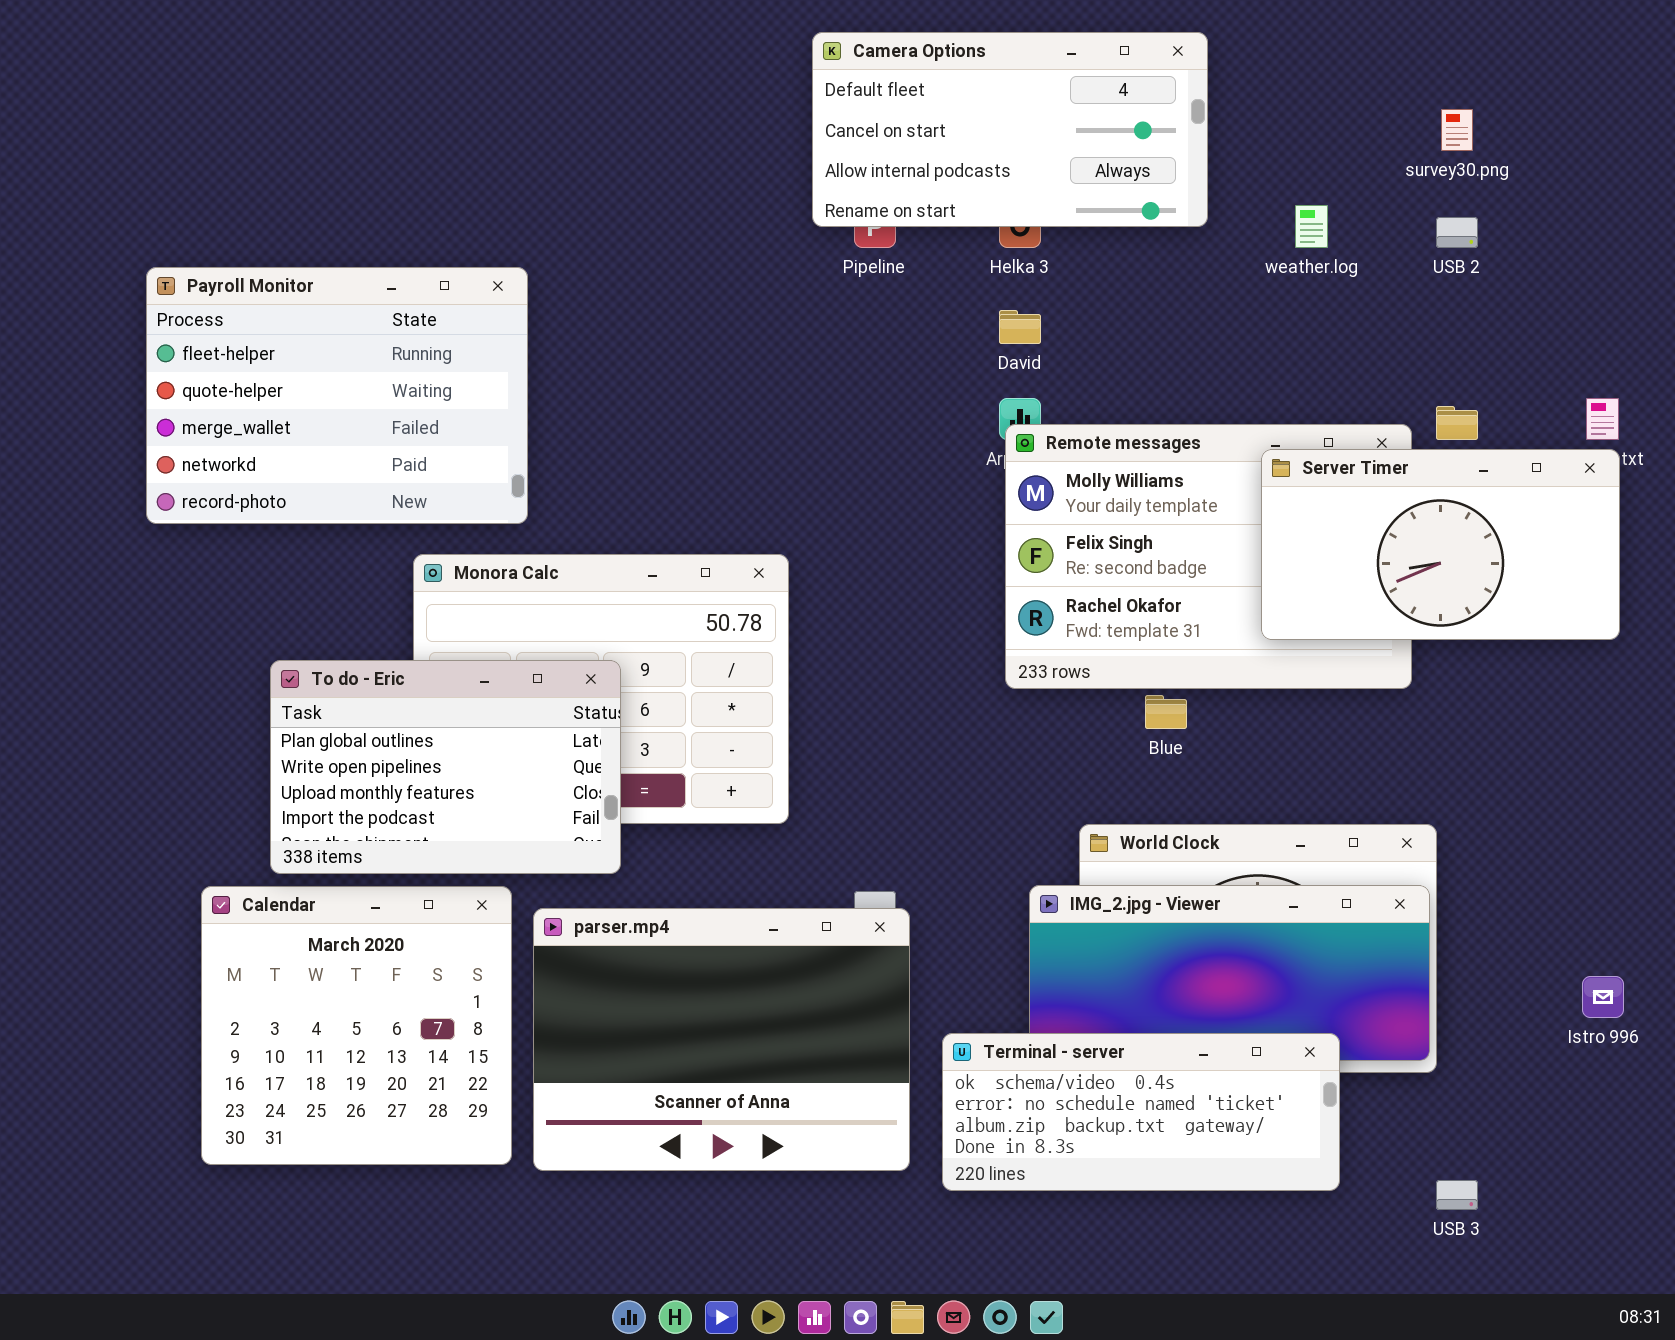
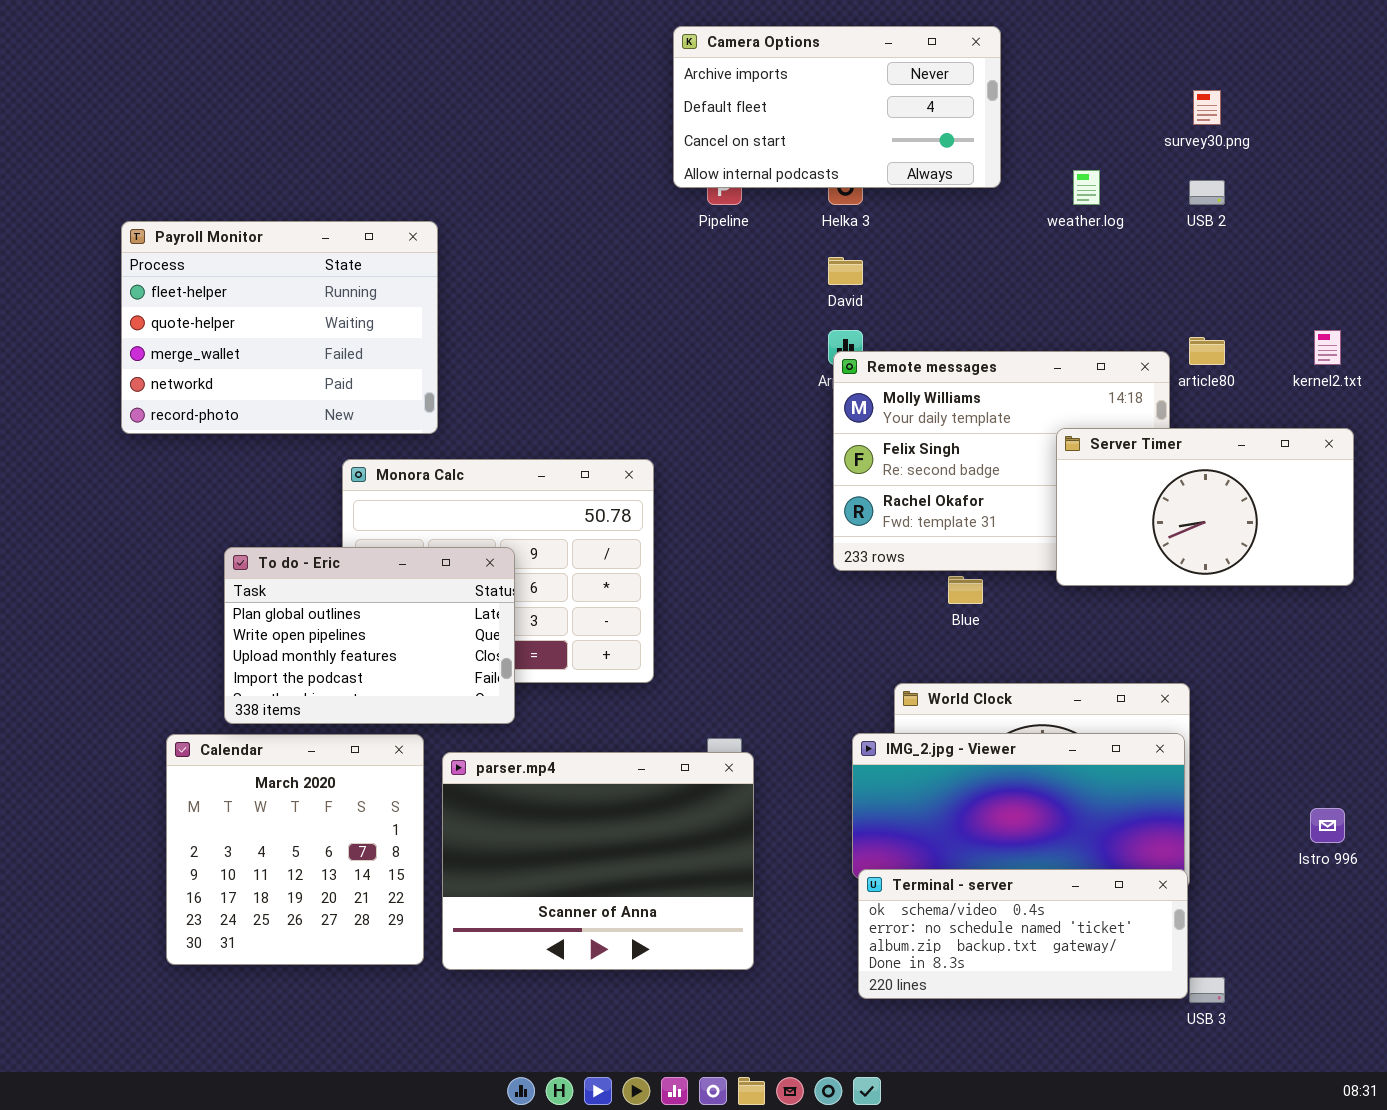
Camera Options: [812,32,1208,227] -> [673,26,1001,188], scrolled up 1 row
Server Timer: [1261,449,1620,640] -> [1056,428,1354,586], moved
Terminal - server: [942,1033,1340,1191] -> [858,869,1188,999], moved

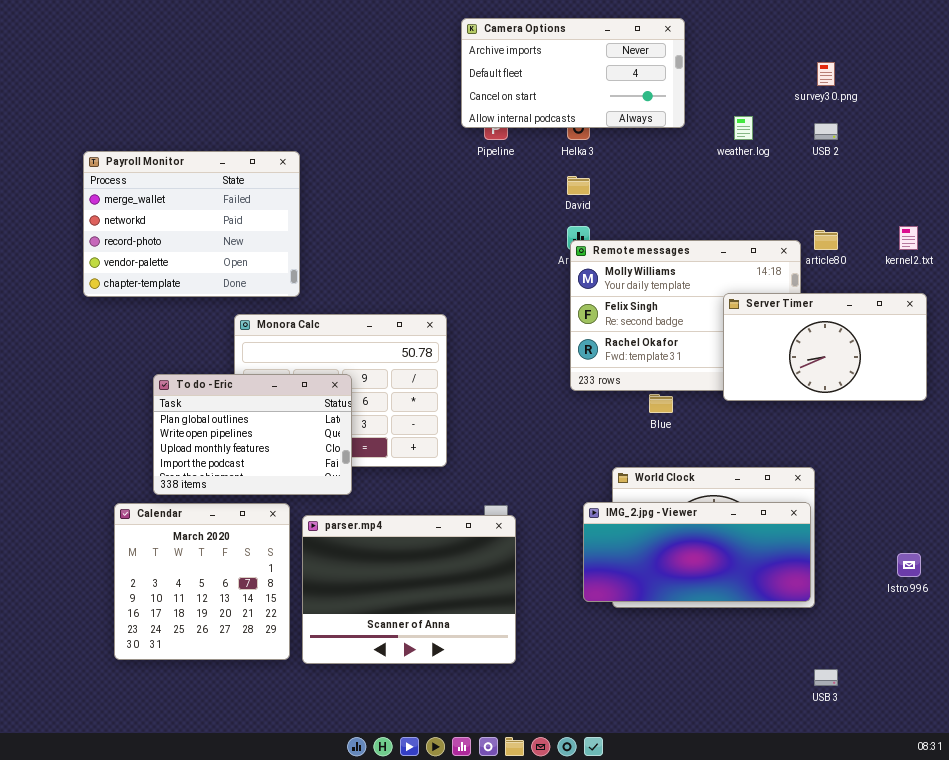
Payroll Monitor: [121,221,438,434] -> [83,151,300,297], scrolled down 2 rows
Terminal - server: [858,869,1188,999] -> none, closed

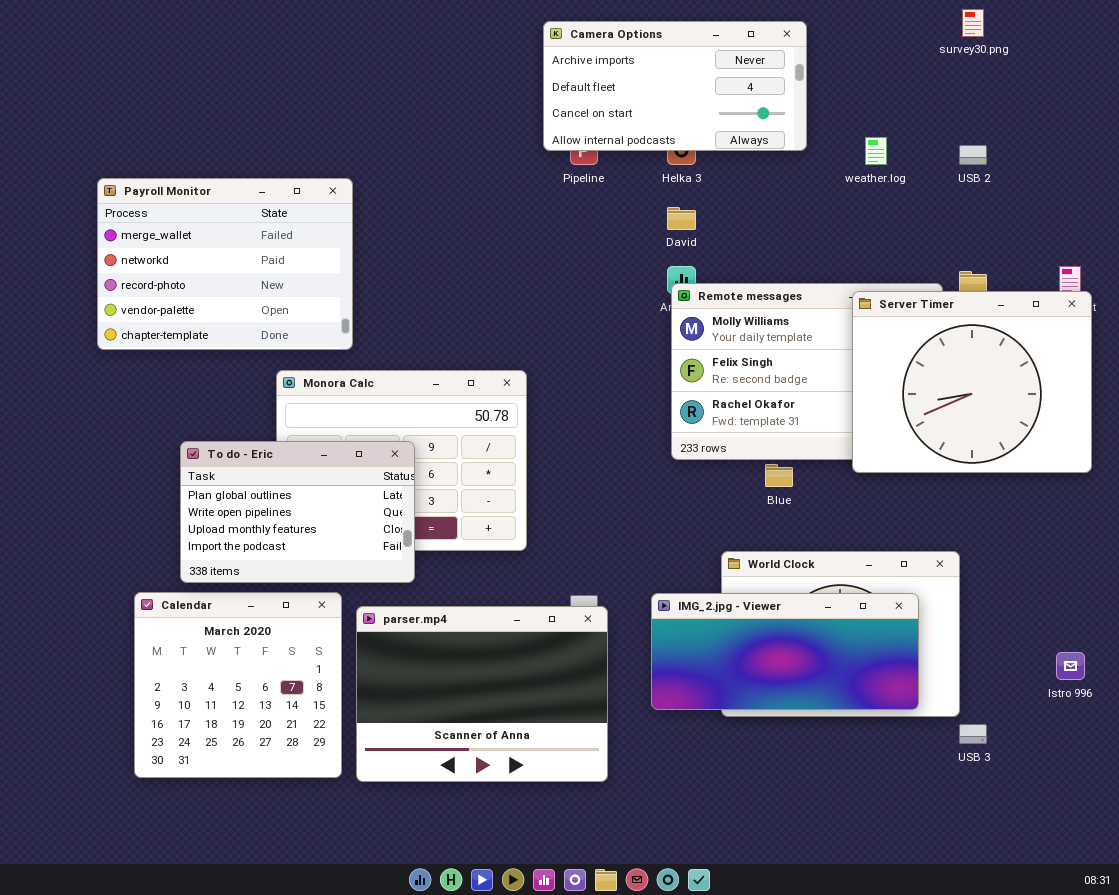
survey30.png: [817,62,835,86] -> [962,9,984,37], moved
Server Timer: [723,293,927,401] -> [852,291,1092,473], resized
IMG_2.jpg - Viewer: [583,502,811,602] -> [651,593,919,710], moved
USB 3: [814,669,838,686] -> [959,724,987,744], moved

